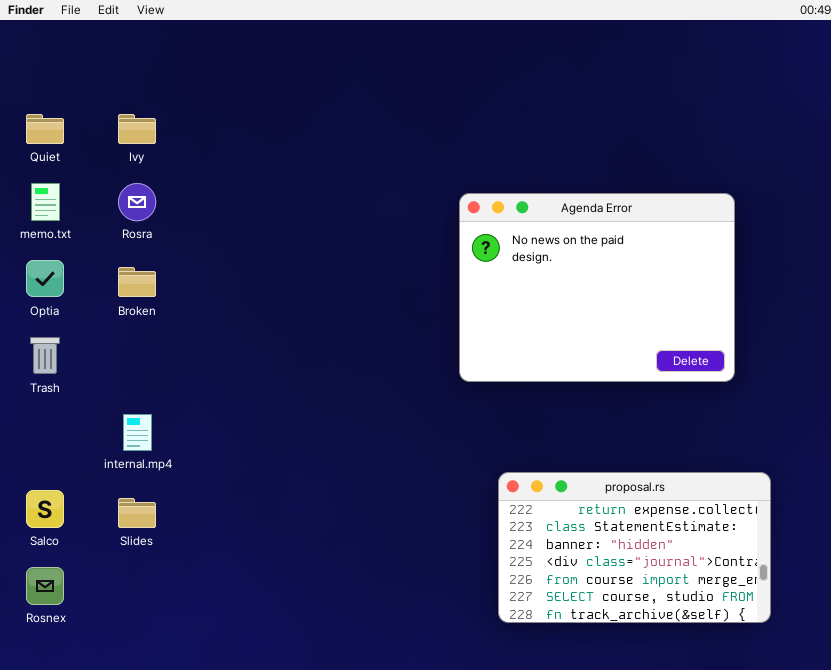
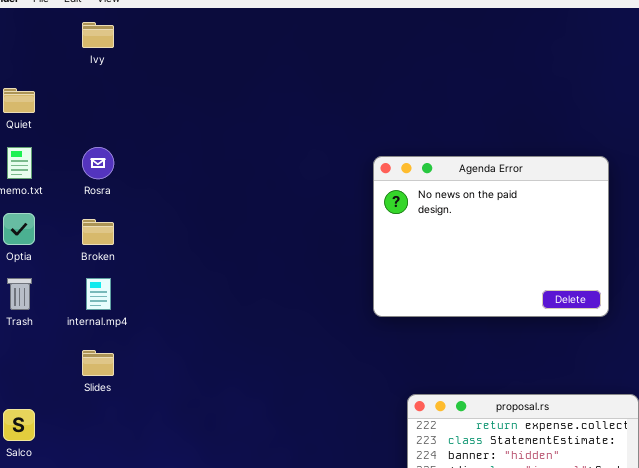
Ivy: [118,114,156,144] -> [82,22,114,48], moved
internal.mp4: [123,414,152,451] -> [86,278,111,310], moved
Slides: [118,498,156,528] -> [82,350,114,376], moved

